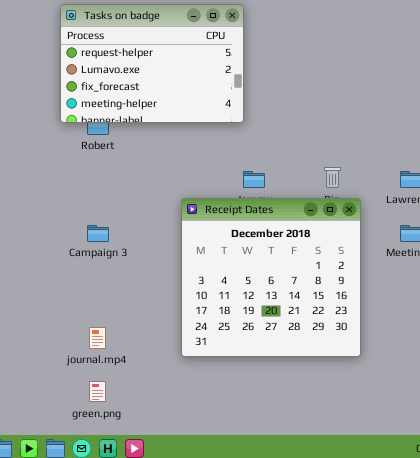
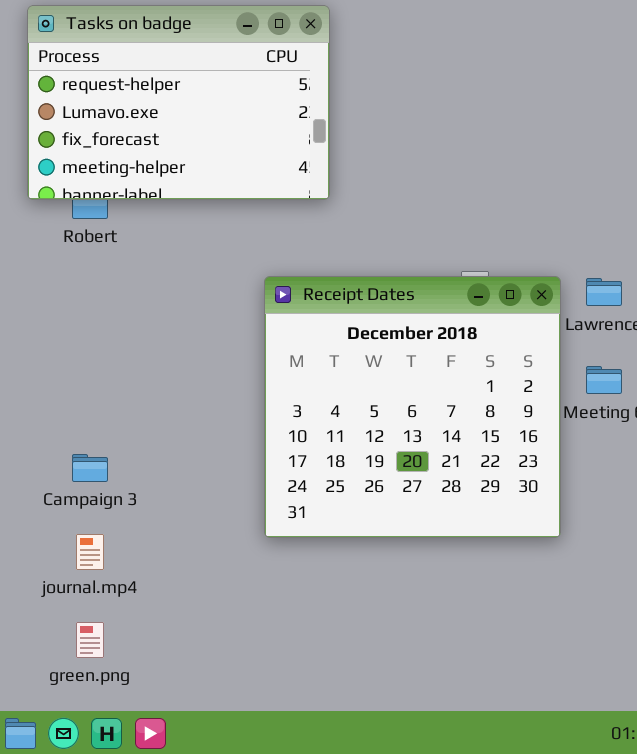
Receipt Dates: [181,198,361,357] -> [264,276,561,538], moved
Campaign 3: [87,225,109,242] -> [72,454,108,482], moved

